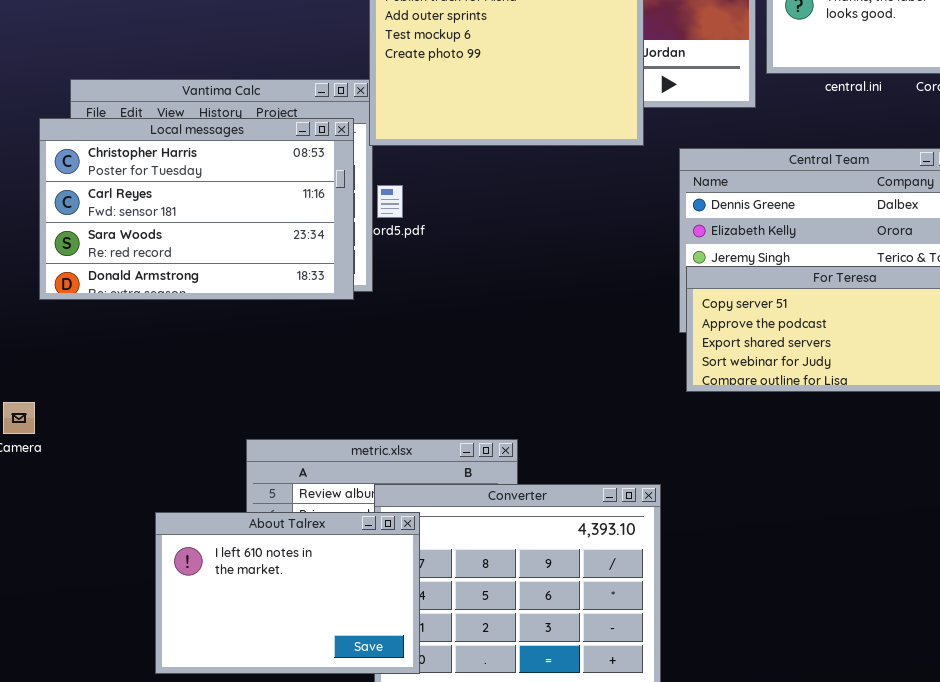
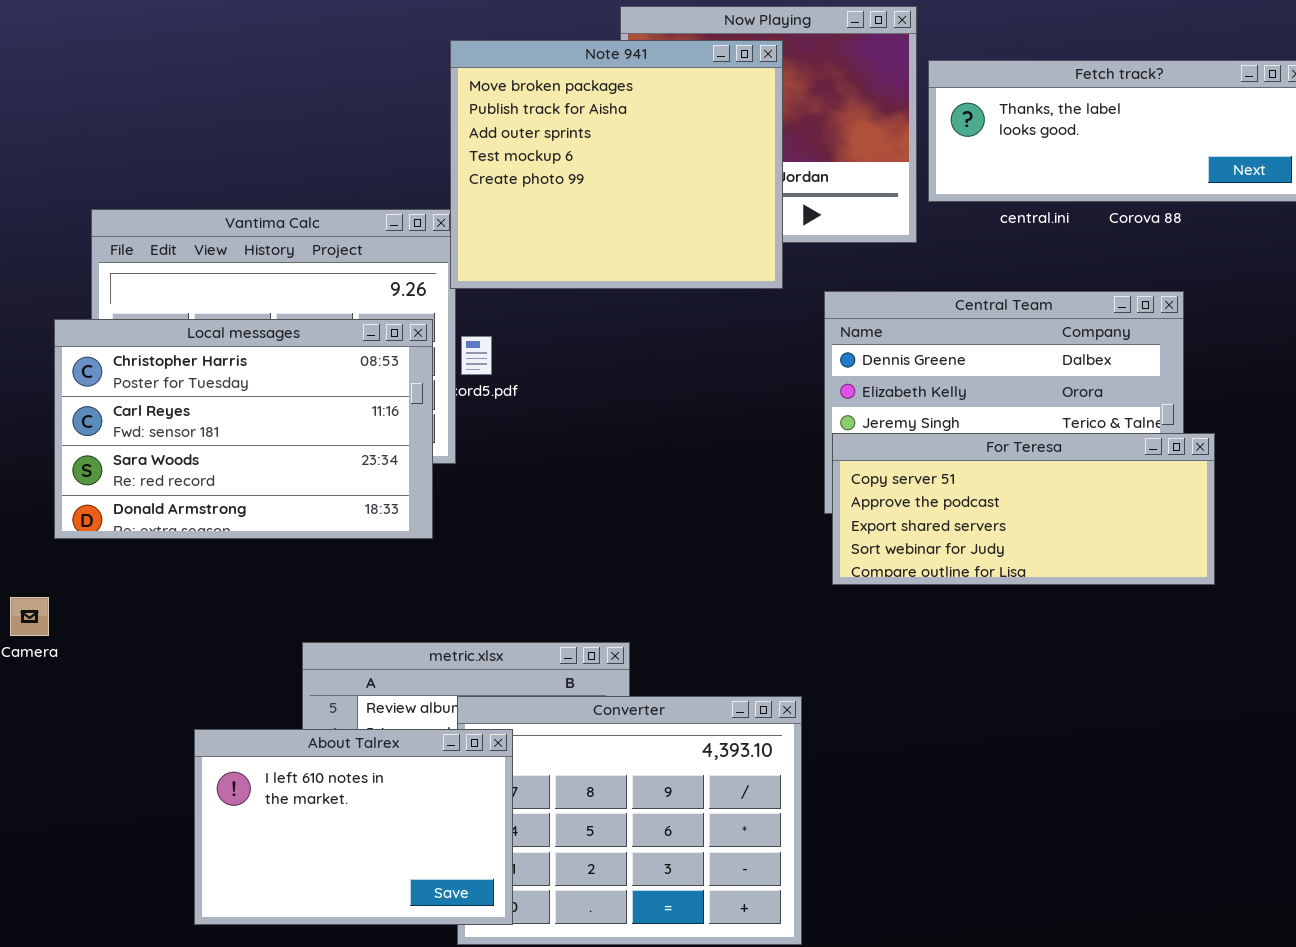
Local messages: [39,118,354,300] -> [54,319,433,539], moved

